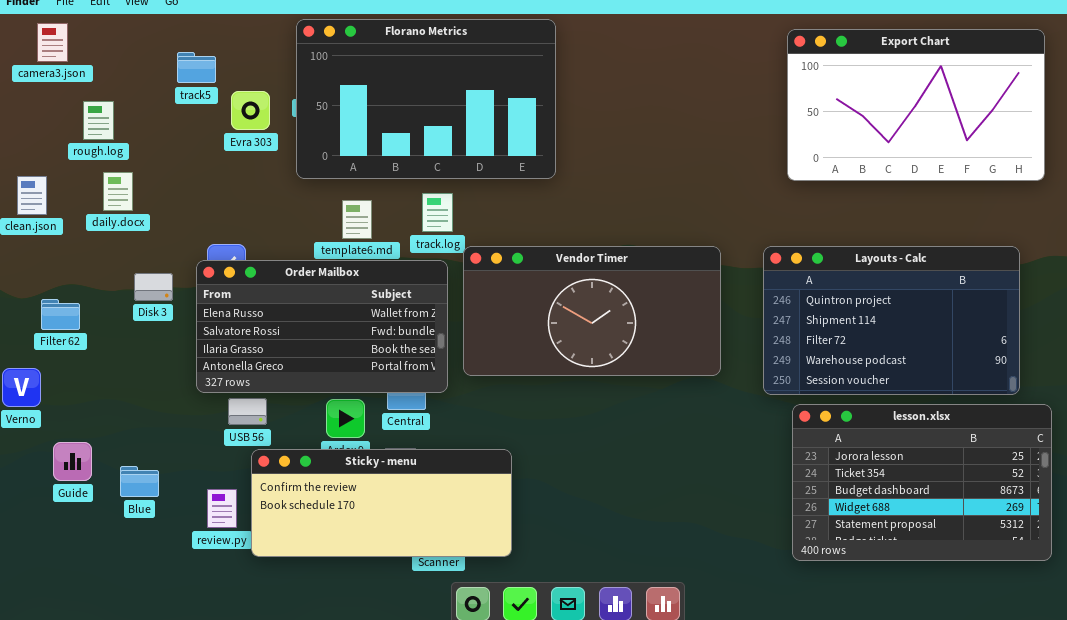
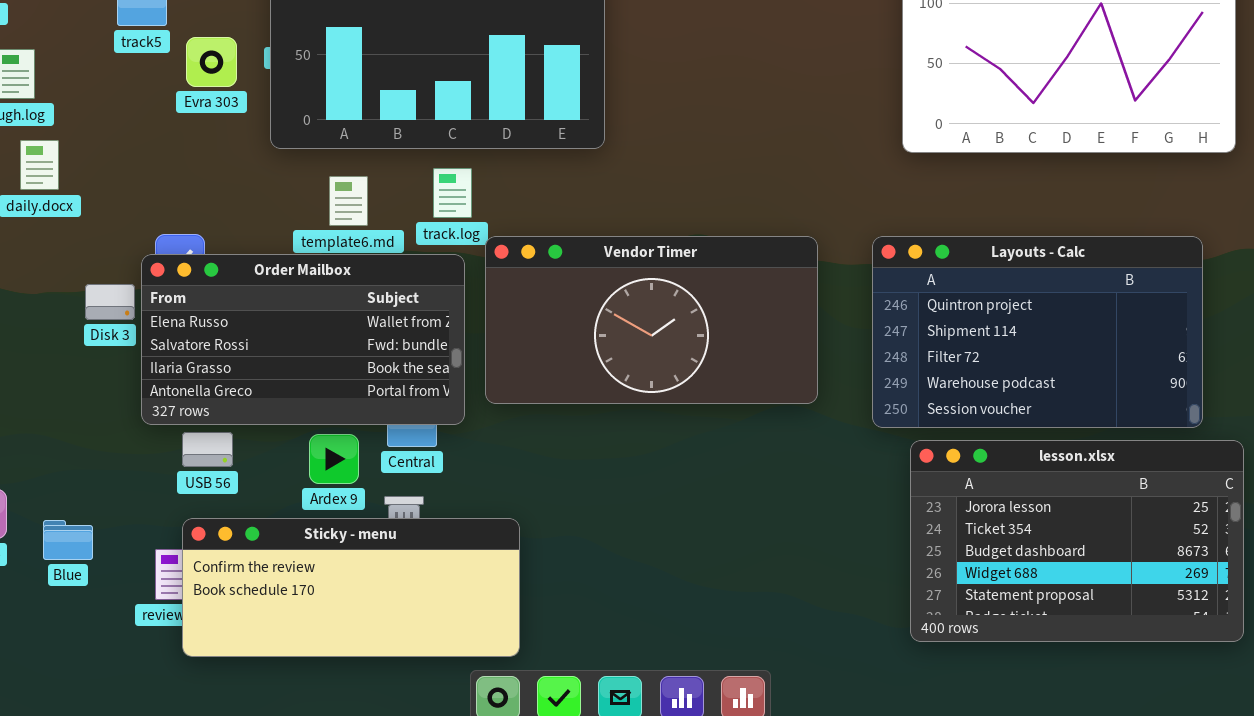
Disk 3: [134,273,173,301] -> [85,284,135,320], moved
Sticky - menu: [251,449,512,557] -> [182,518,520,657], moved

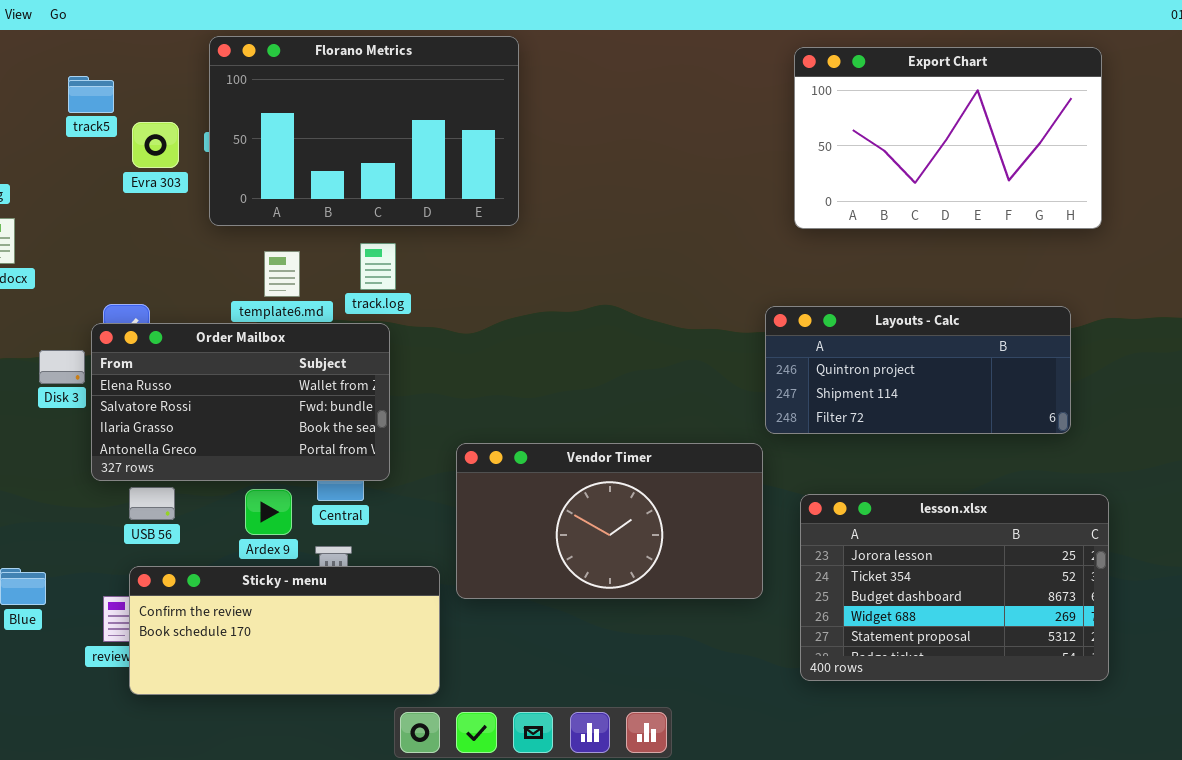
Vendor Timer: [485,236,818,404] -> [456,443,763,599], moved
Layouts - Calc: [872,236,1203,428] -> [765,306,1071,434], resized

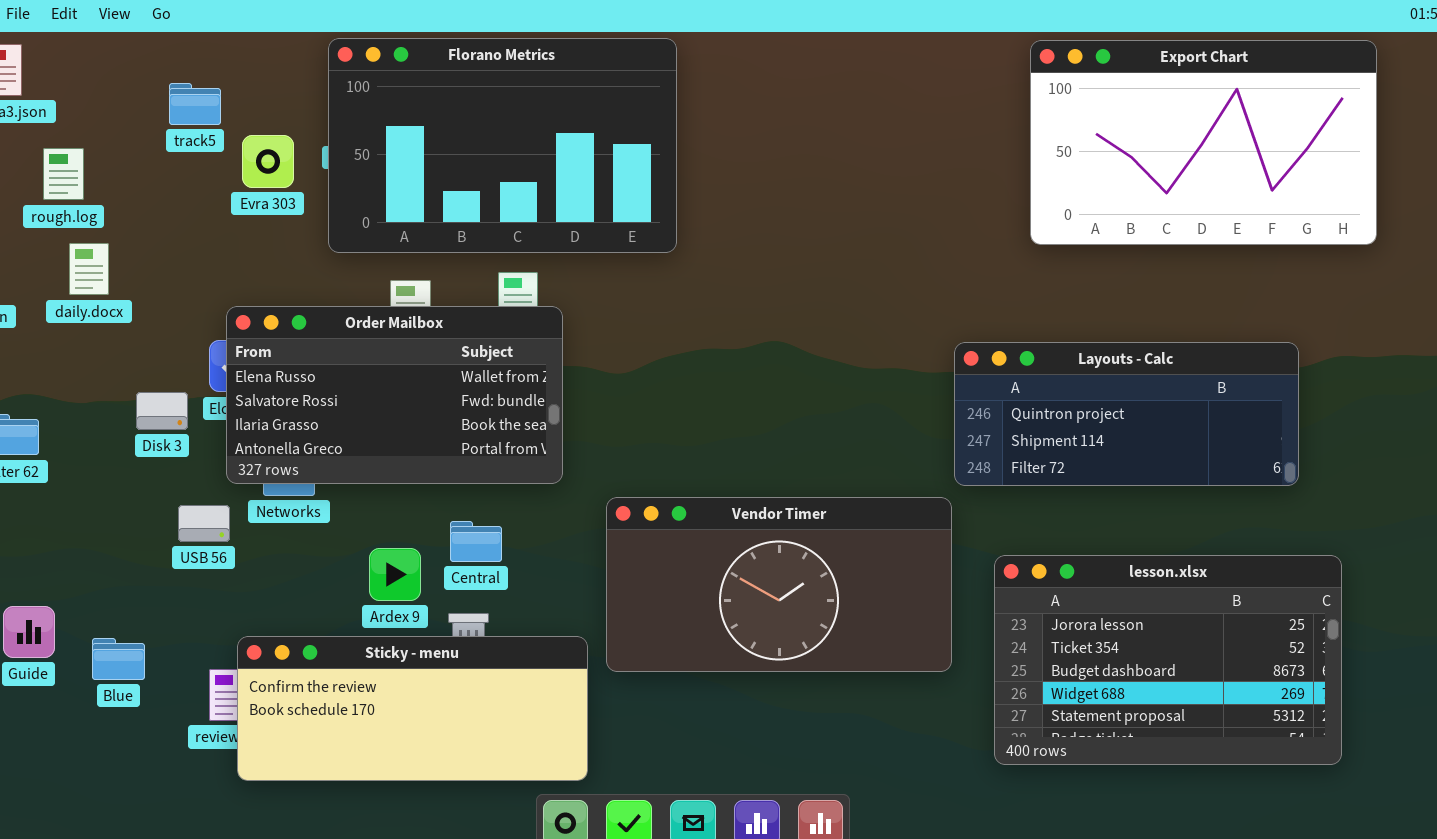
Export Chart: [794,47,1102,229] -> [1030,40,1377,245], moved
Order Mailbox: [91,323,390,481] -> [226,306,563,484], moved
USB 56: [129,487,175,520] -> [178,505,230,542], moved

